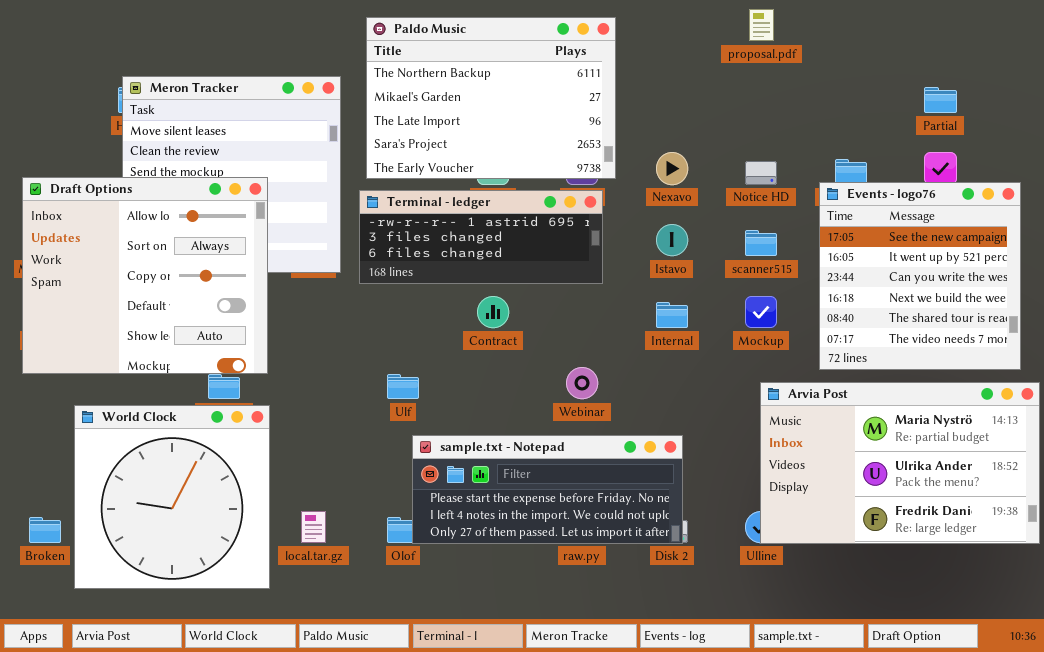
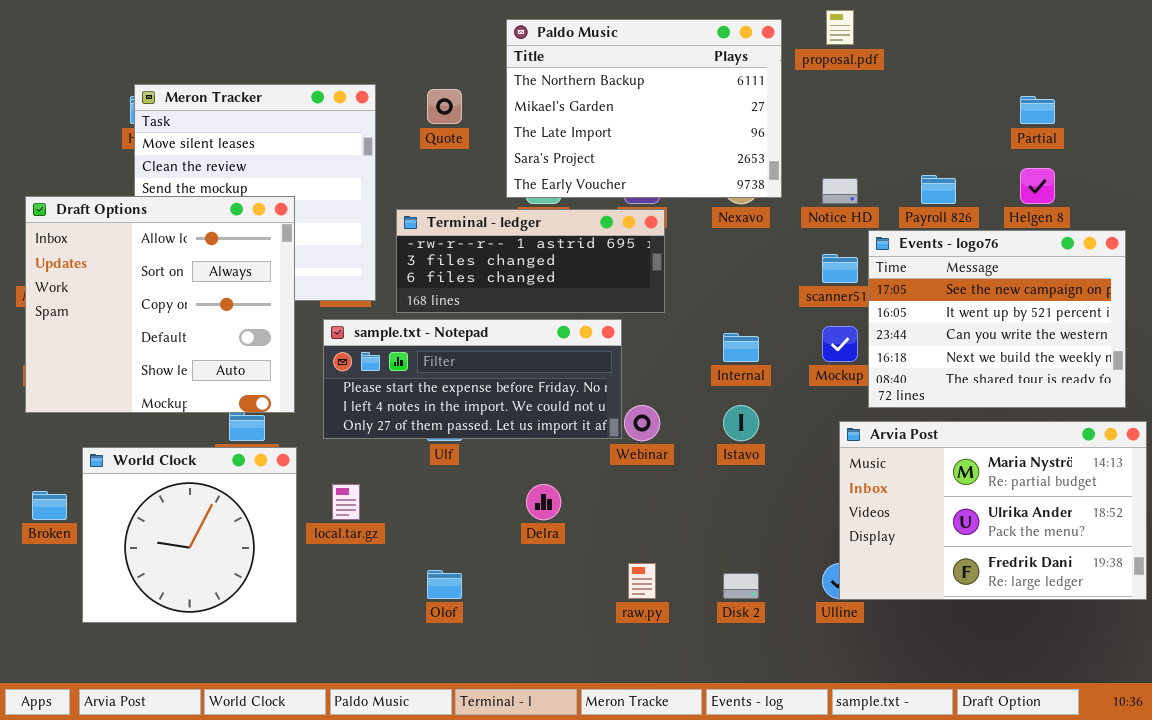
Paldo Music: [366,17,616,179] -> [506,19,782,198], moved
Events - logo76: [819,182,1021,370] -> [868,230,1126,408], resized
Istavo: [656,224,688,256] -> [723,405,759,441], moved
World Clock: [74,405,270,589] -> [82,447,297,623], resized
sample.txt - Notepad: [412,435,683,544] -> [323,319,622,439], moved
local.tar.gz: [301,511,326,543] -> [332,484,360,520], moved
Broken: [29,517,61,543] -> [32,491,67,520], moved

